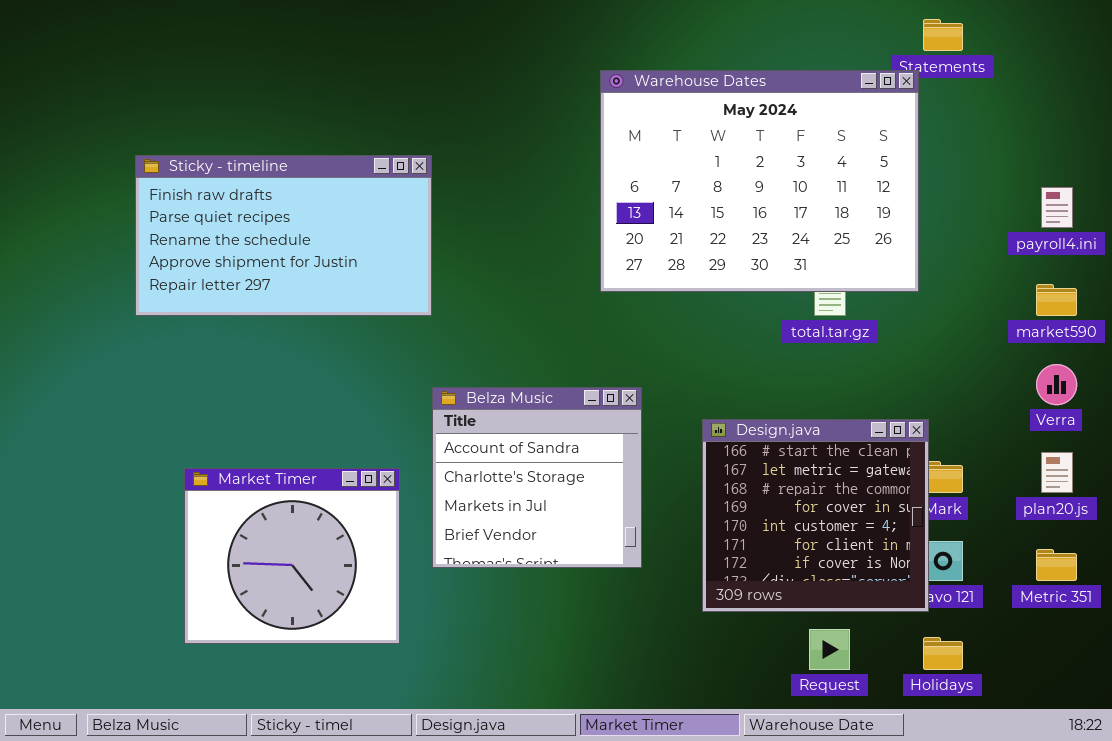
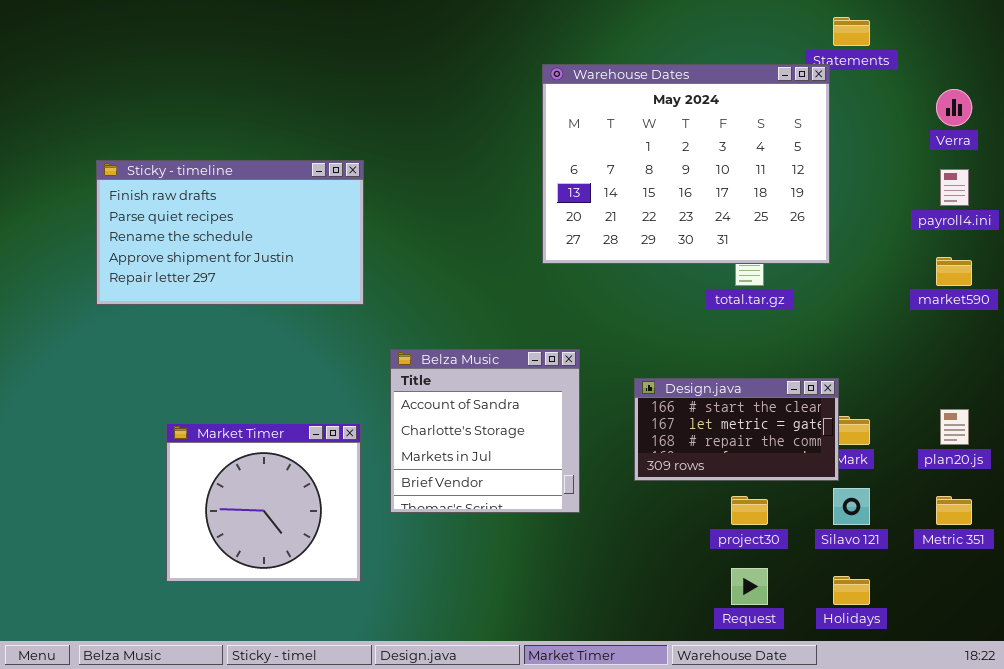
Sticky - timeline: [135,155,432,316] -> [96,160,364,305], moved
Verra: [1036,364,1077,405] -> [936,89,972,126], moved
Design.java: [702,419,929,612] -> [634,378,839,481], resized

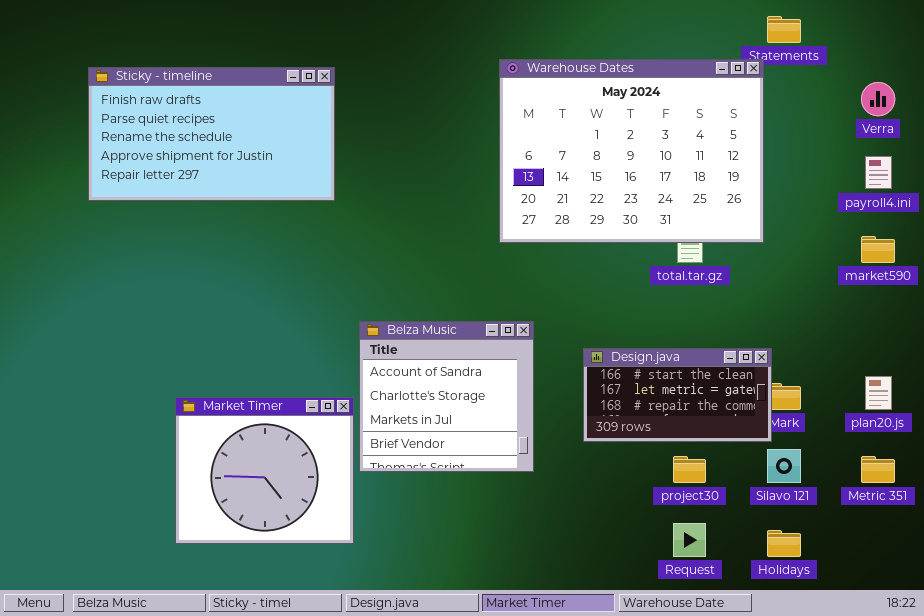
Sticky - timeline: [96,160,364,305] -> [88,67,335,201], moved
Market Timer: [166,423,361,582] -> [175,397,354,544], moved

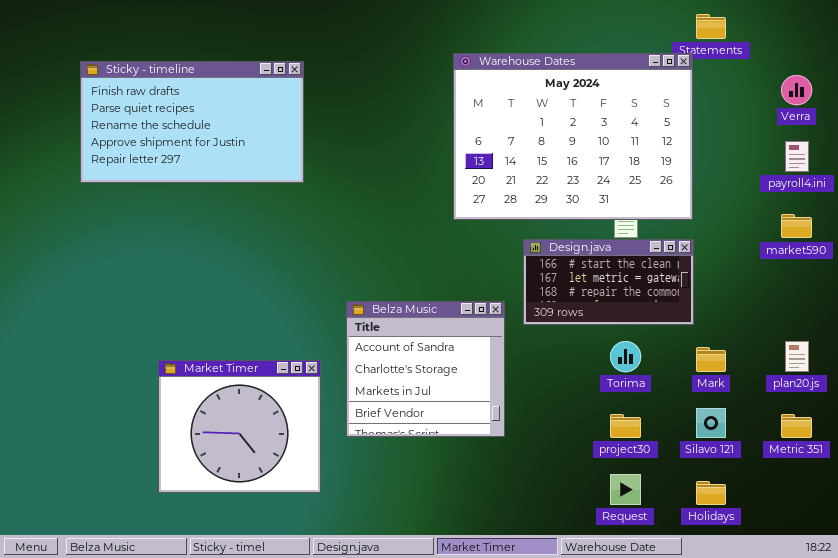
Belza Music: [359,321,534,472] -> [346,301,505,437], moved
Design.java: [583,348,772,442] -> [523,239,694,325], moved

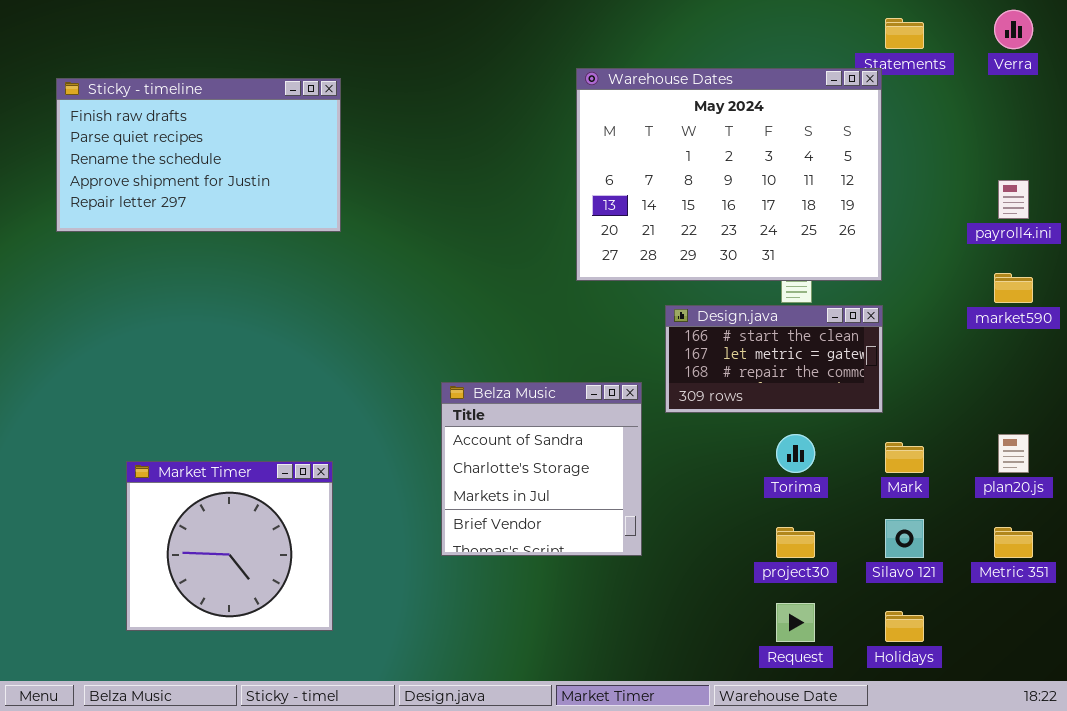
Sticky - timeline: [80,61,304,183] -> [56,78,341,232], moved
Verra: [781,75,812,105] -> [994,10,1033,49], moved
Market Timer: [158,360,321,493] -> [126,461,333,631], moved

